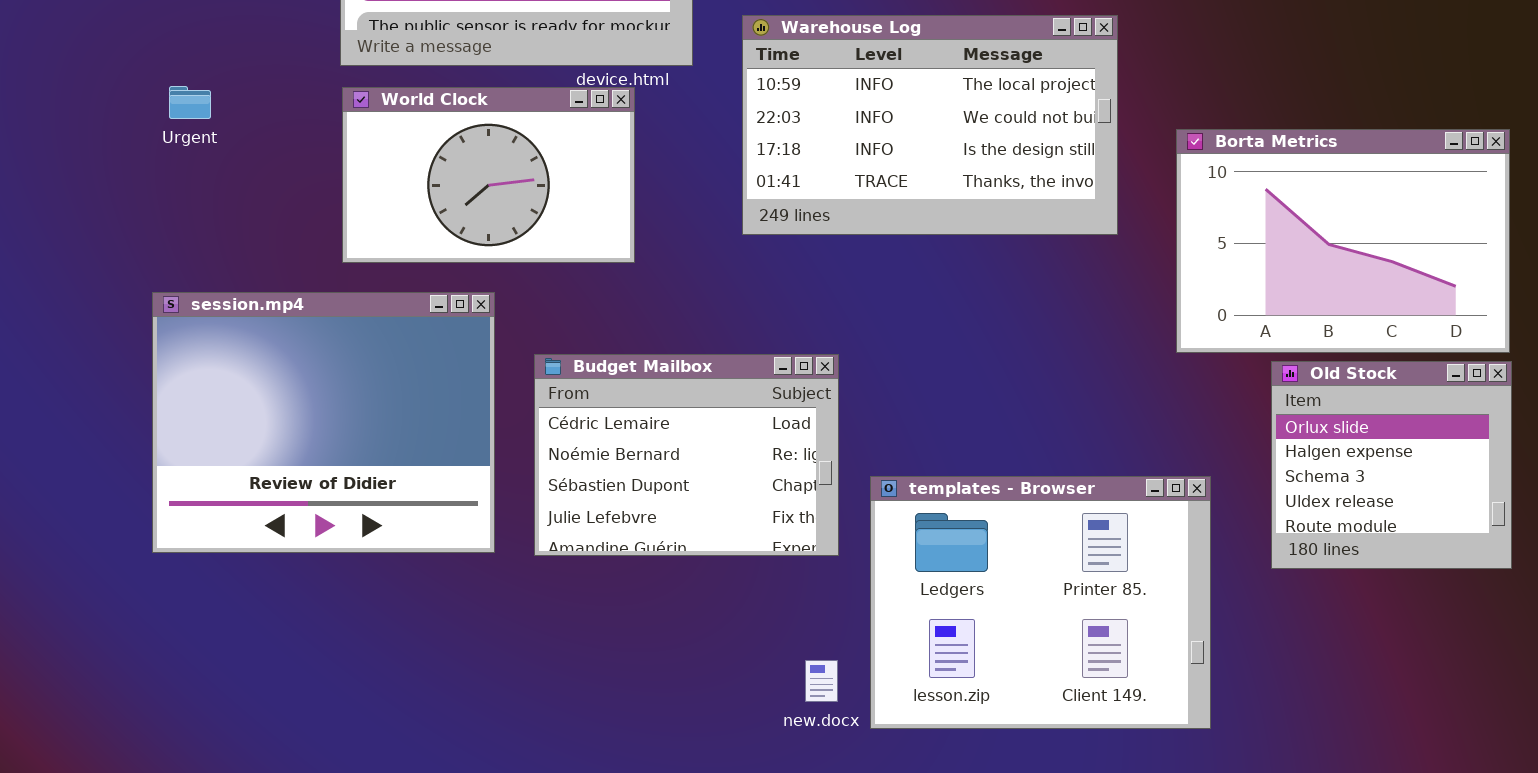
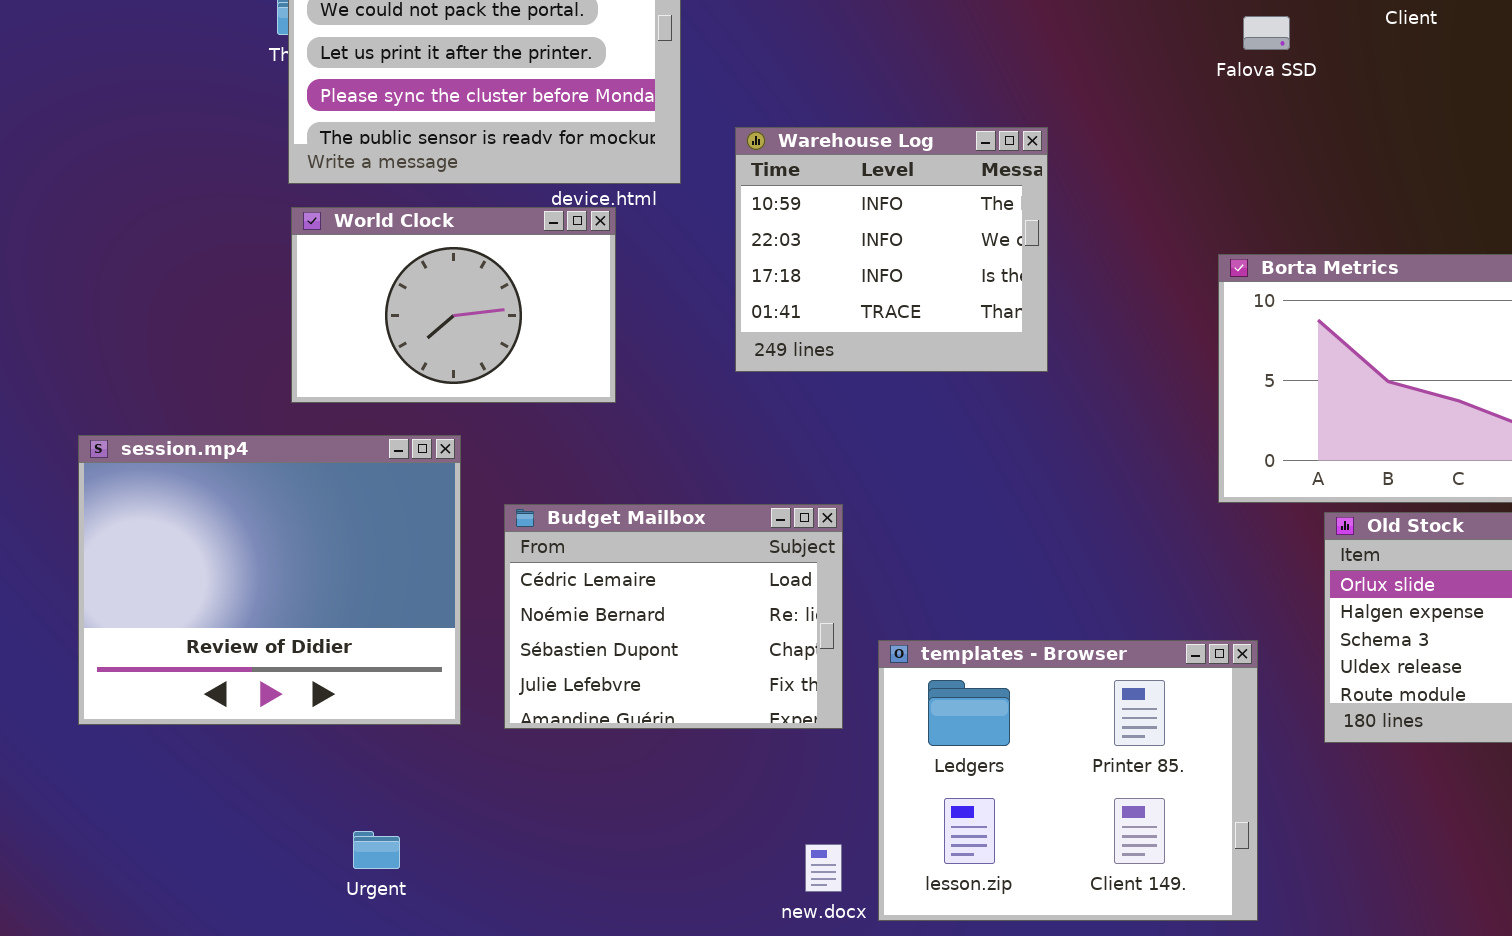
Warehouse Log: [742,15,1118,235] -> [735,127,1048,372], resized
Urgent: [169,86,211,119] -> [353,831,400,869], moved

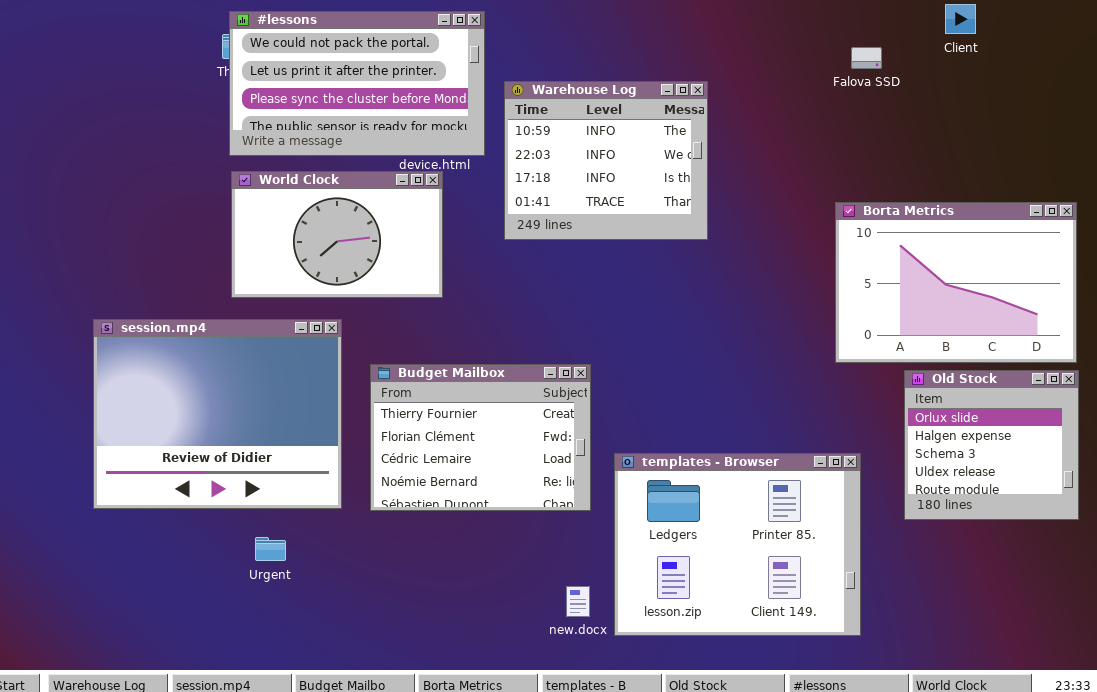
Warehouse Log: [735,127,1048,372] -> [504,81,708,240], moved
Budget Mailbox: [504,504,843,729] -> [370,364,591,511], scrolled up 2 rows
Urgent: [353,831,400,869] -> [255,537,286,561], moved

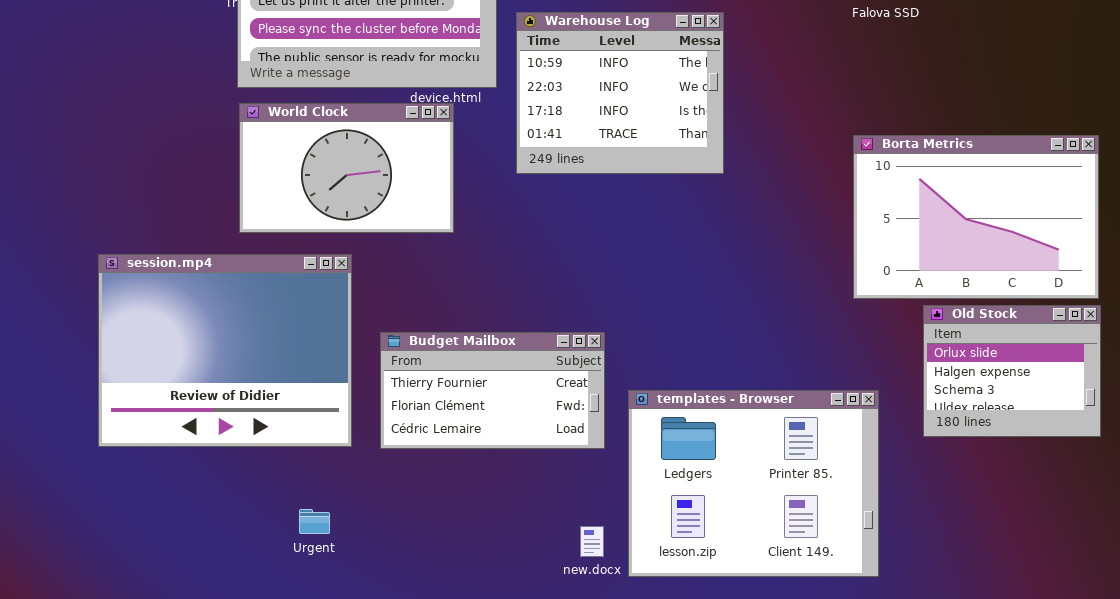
Budget Mailbox: [370,364,591,511] -> [380,332,605,449], resized
Old Stock: [904,370,1079,520] -> [923,305,1101,437], resized
Urgent: [255,537,286,561] -> [299,509,330,534], moved

